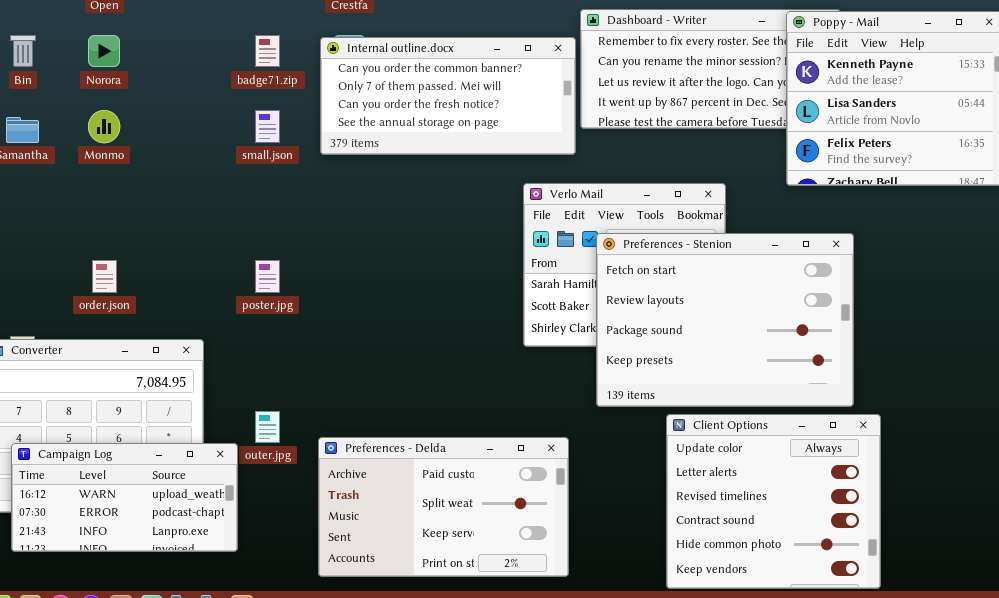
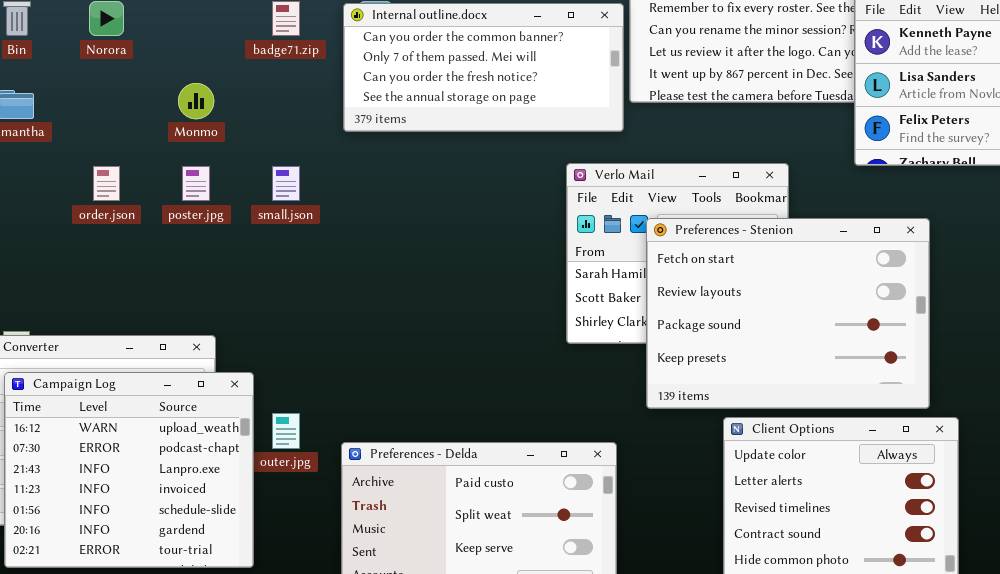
Monmo: [88,110,120,143] -> [178,83,214,119], moved
small.json: [255,110,280,143] -> [272,166,300,201], moved
order.json: [92,260,117,293] -> [93,166,120,201], moved
poster.jpg: [255,260,280,293] -> [182,166,210,201], moved
Campaign Log: [11,443,238,552] -> [4,372,254,568], resized

